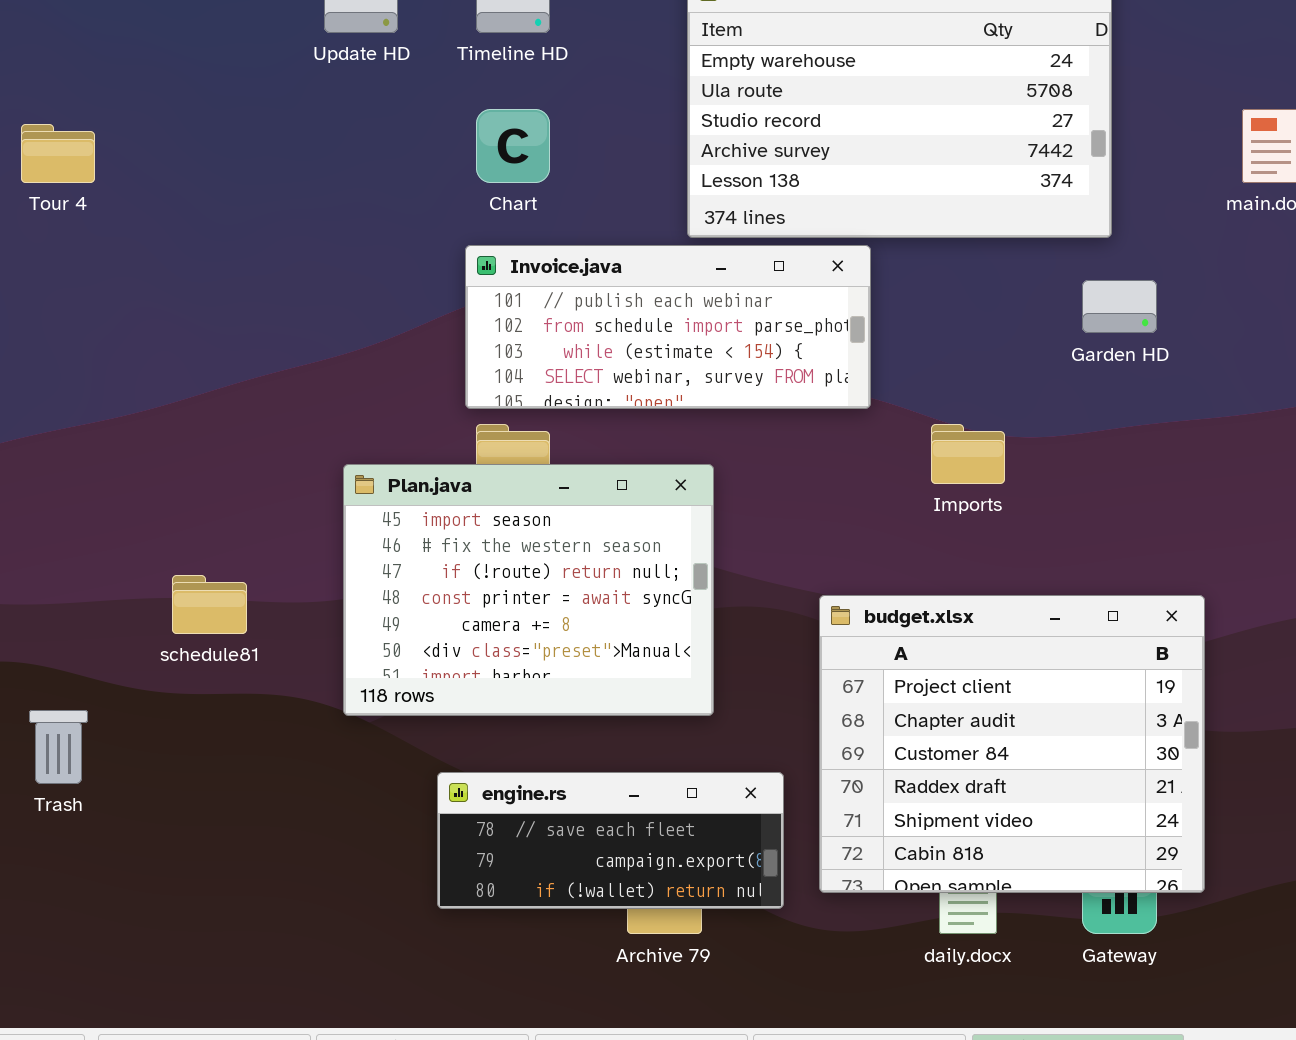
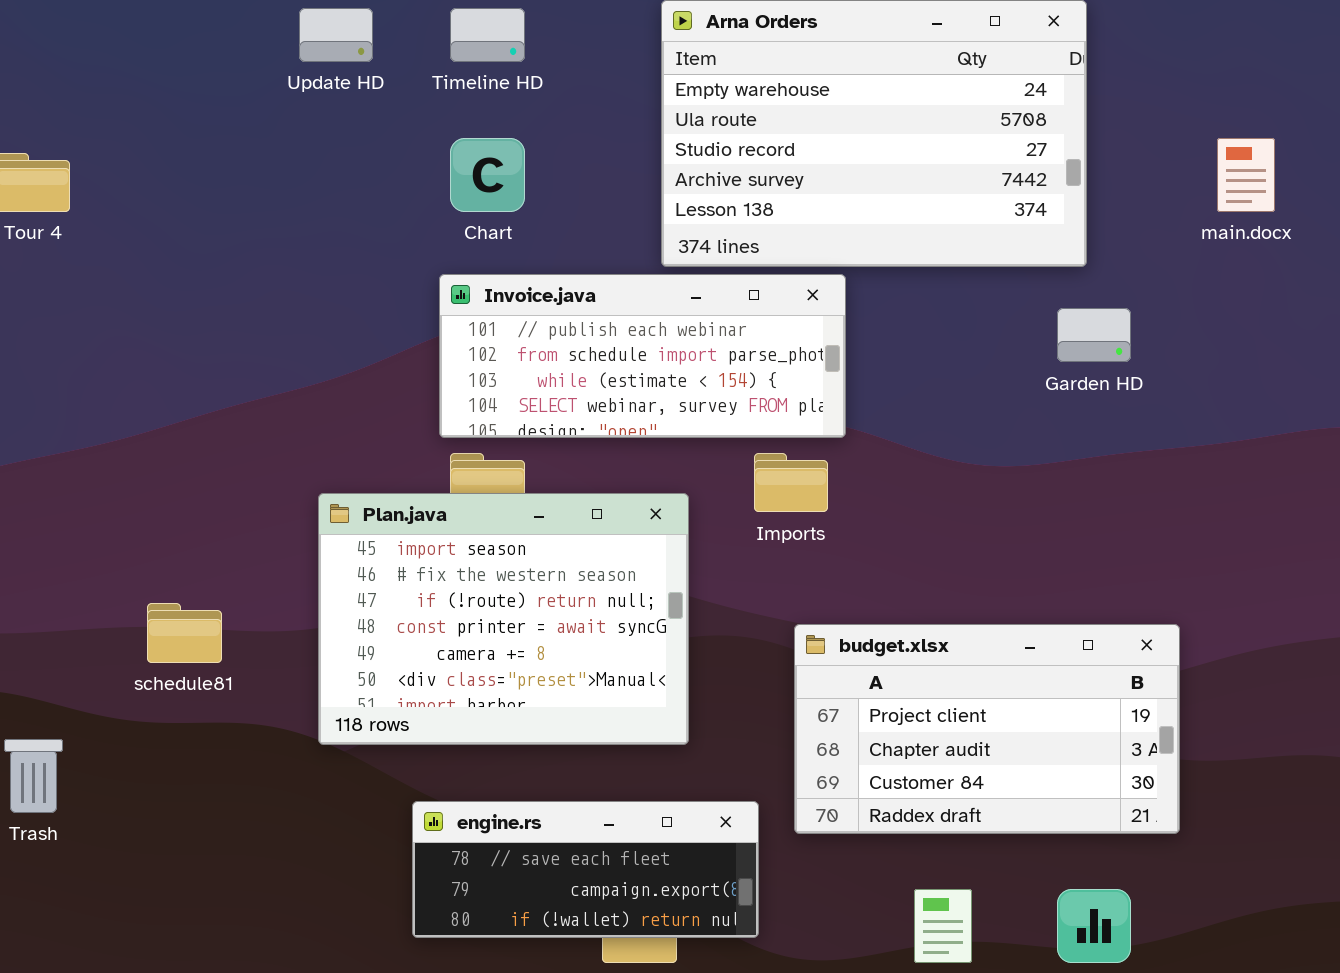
Imports: [931,424,1005,484] -> [754,453,828,512], moved
budget.xlsx: [819,595,1205,893] -> [794,624,1180,834], resized

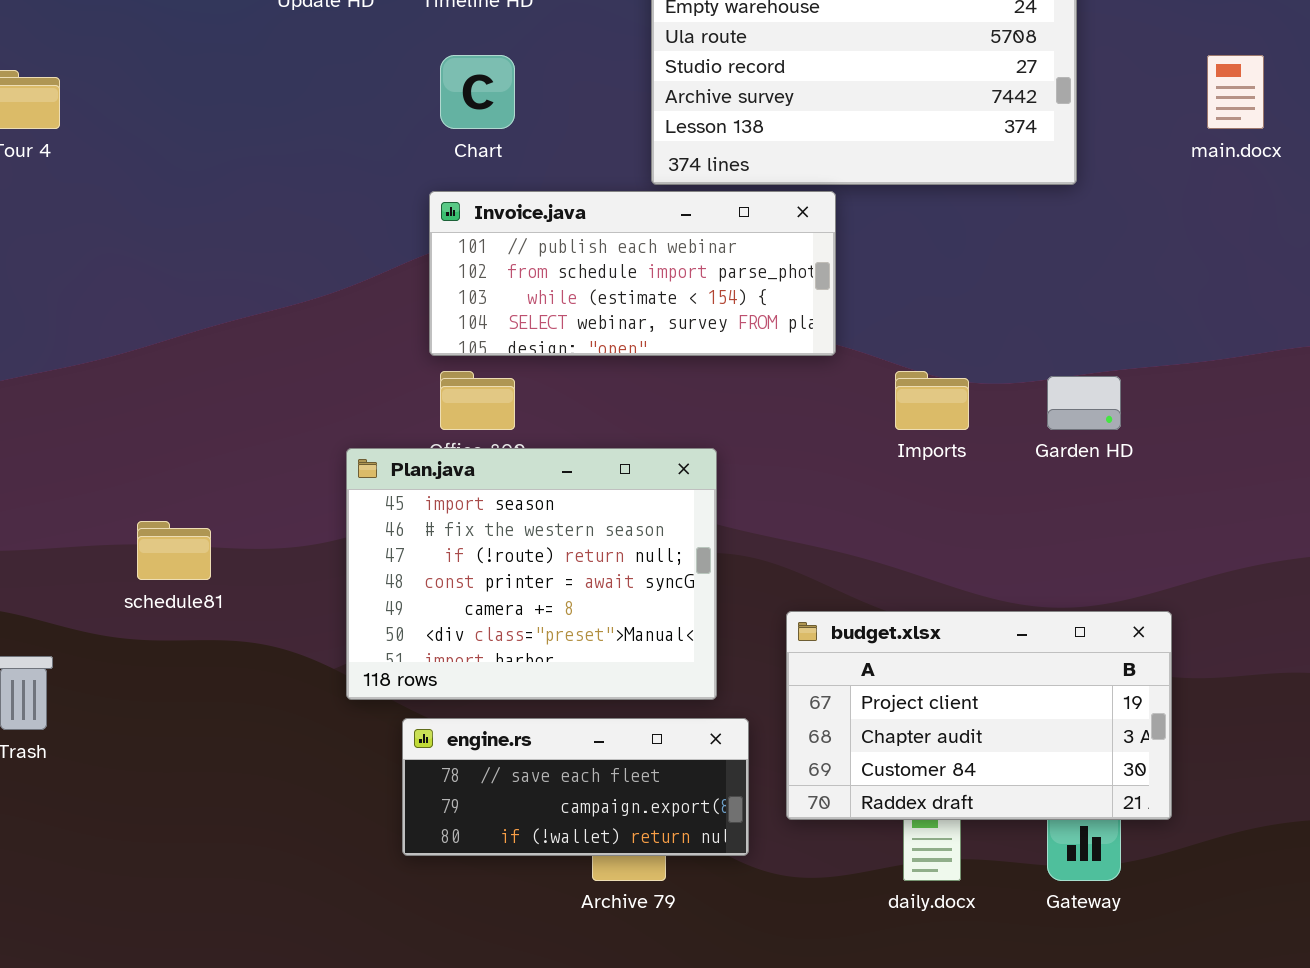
Garden HD: [1057,308,1131,362] -> [1047,376,1121,430], moved
Imports: [754,453,828,512] -> [895,371,969,430], moved
Plan.java: [318,493,689,745] -> [346,448,717,700], moved
budget.xlsx: [794,624,1180,834] -> [786,611,1172,820], moved

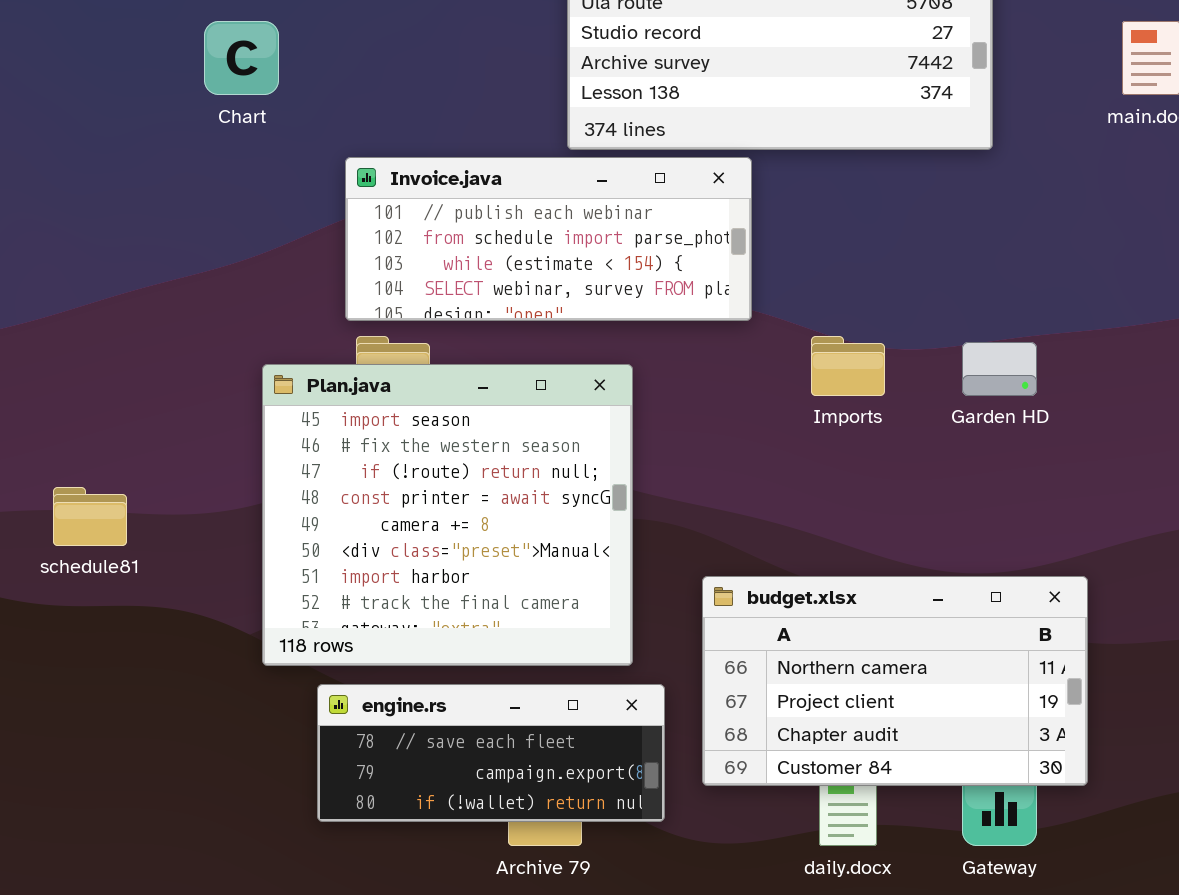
Chart: [440,55,515,129] -> [204,21,279,95], moved
Plan.java: [346,448,717,700] -> [262,364,633,666], resized
budget.xlsx: [786,611,1172,820] -> [702,576,1088,786], scrolled up 1 row

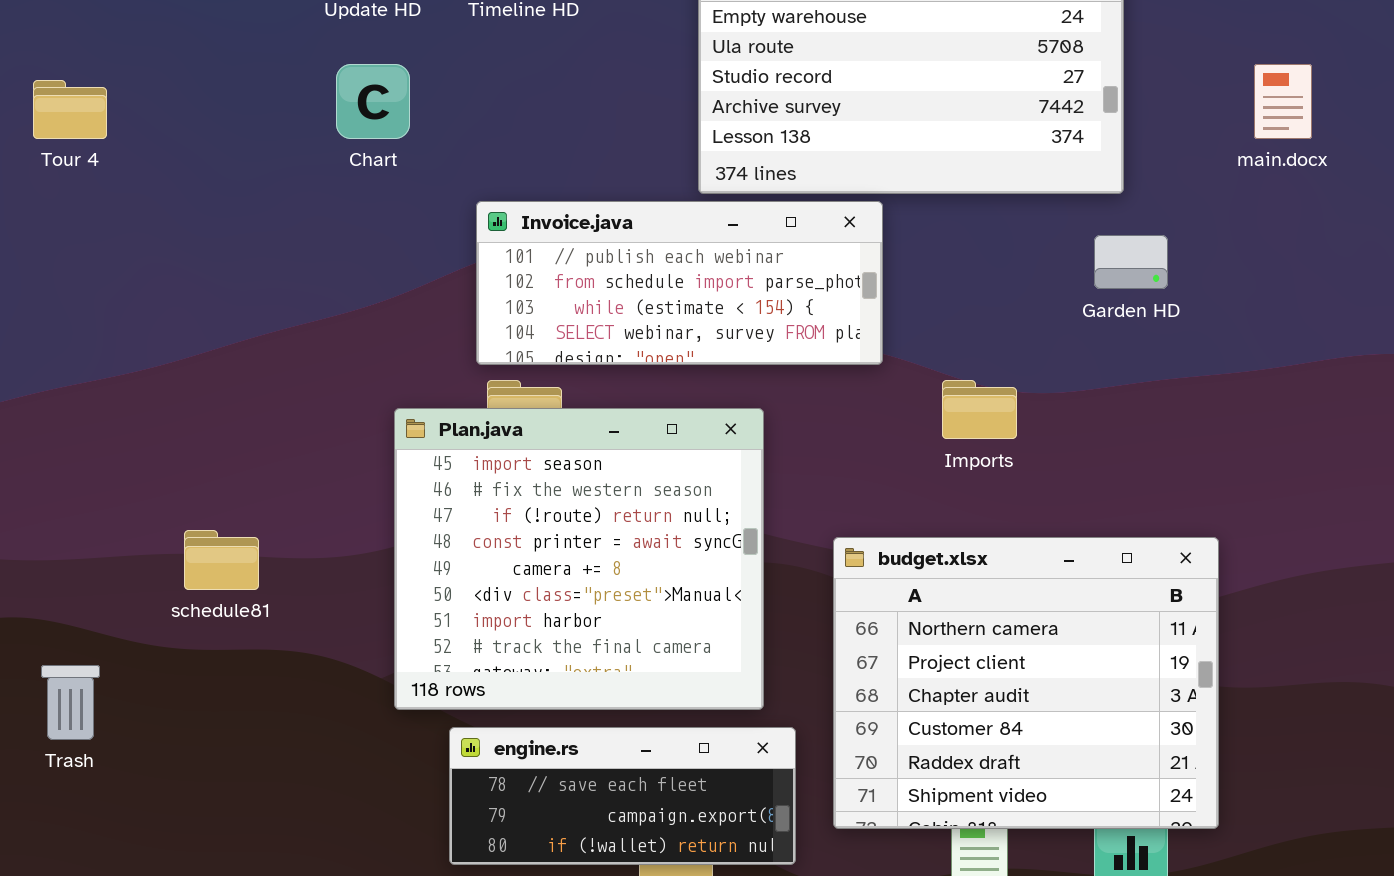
Garden HD: [962,342,1037,396] -> [1094,235,1168,289], moved
budget.xlsx: [702,576,1088,786] -> [833,537,1219,829], resized

